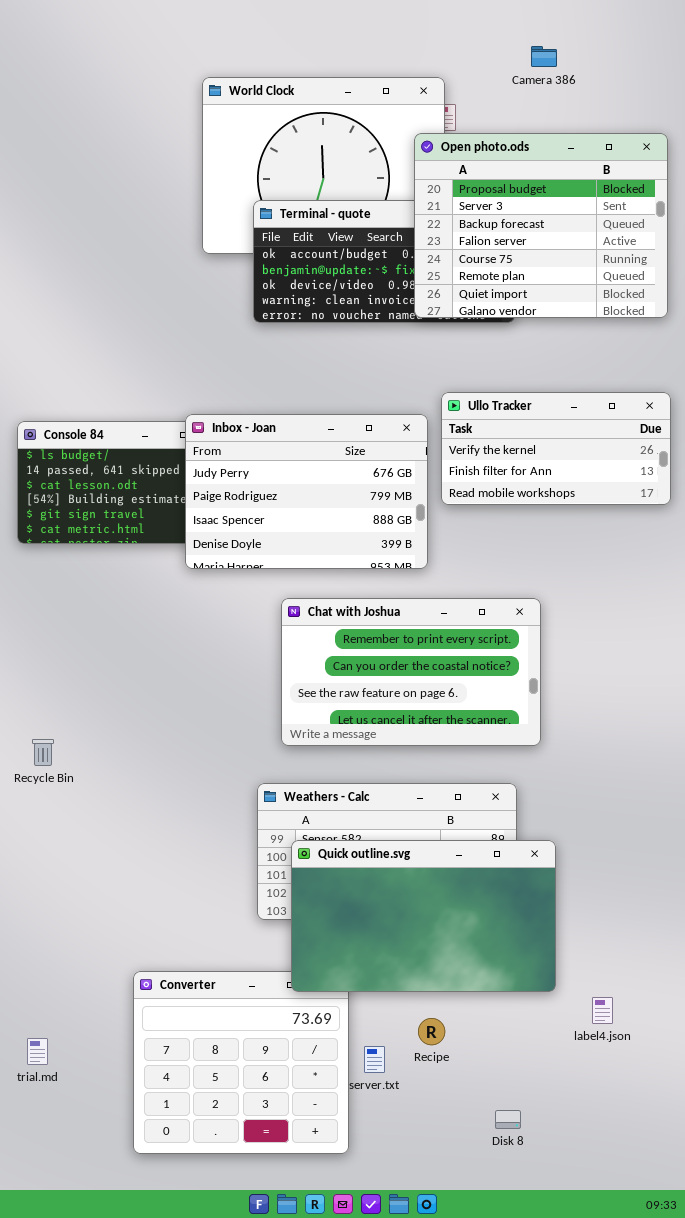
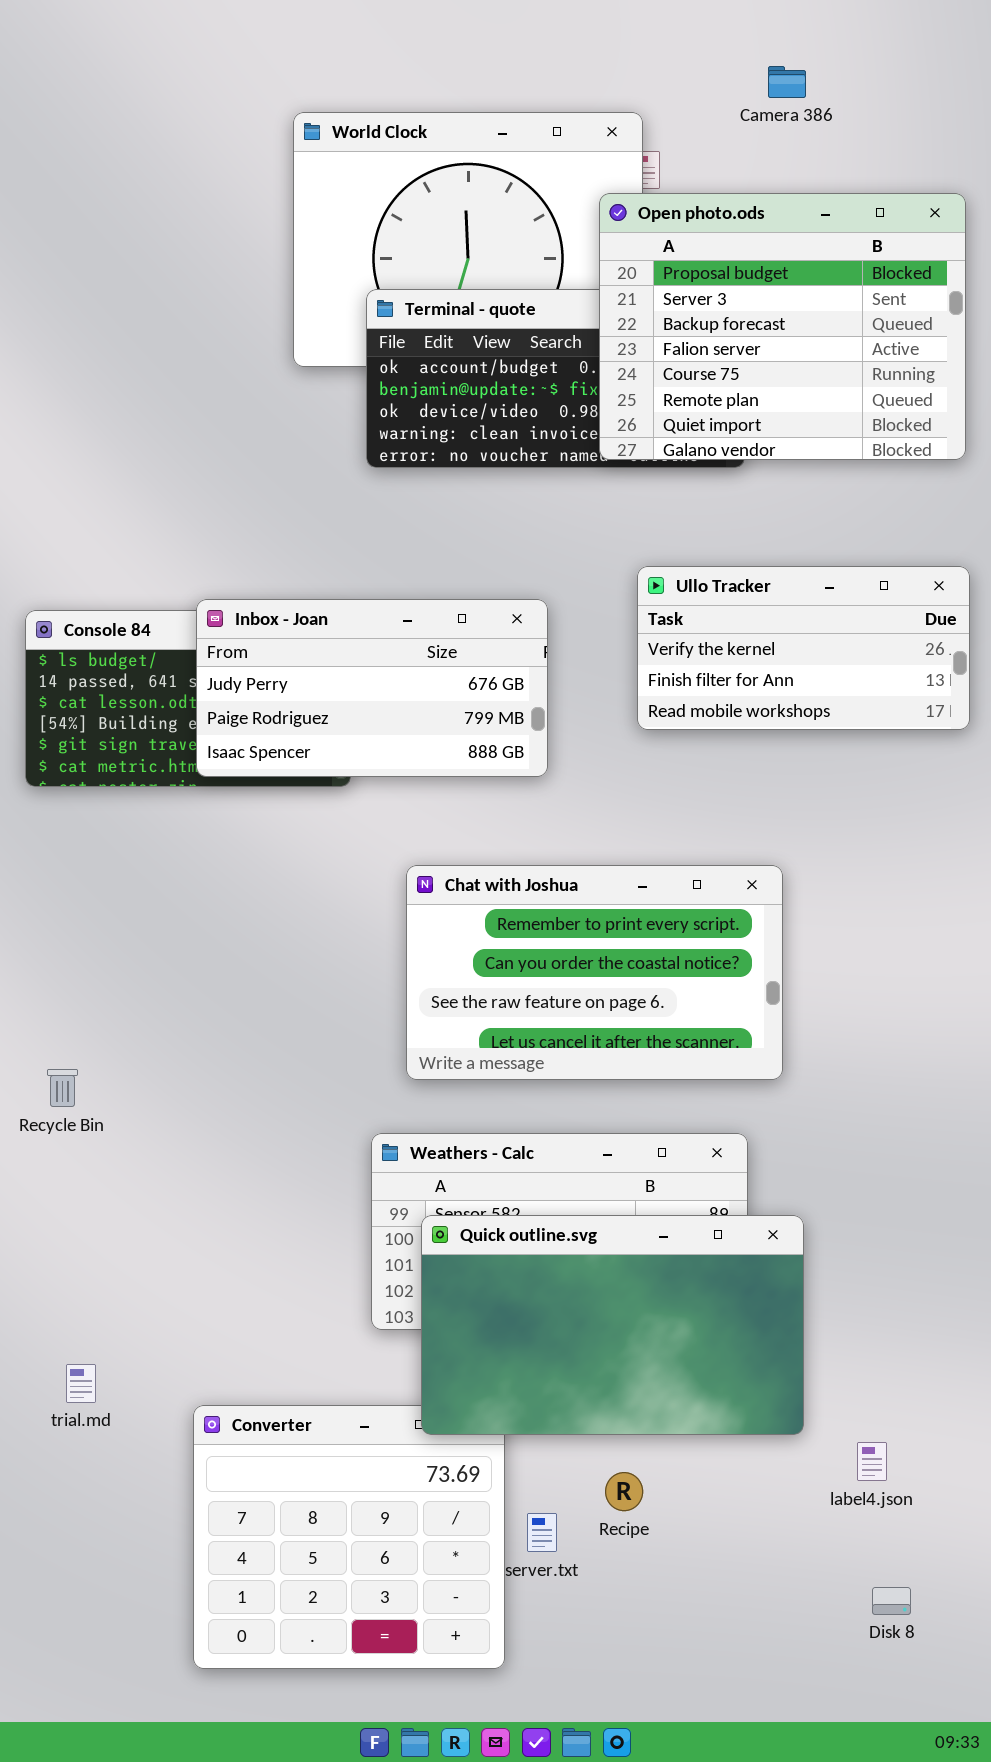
Inbox - Joan: [185,414,428,569] -> [196,599,548,777], moved, resized
trial.md: [27,1038,48,1065] -> [66,1364,96,1403], moved
Disk 8: [495,1110,521,1129] -> [872,1587,911,1615], moved

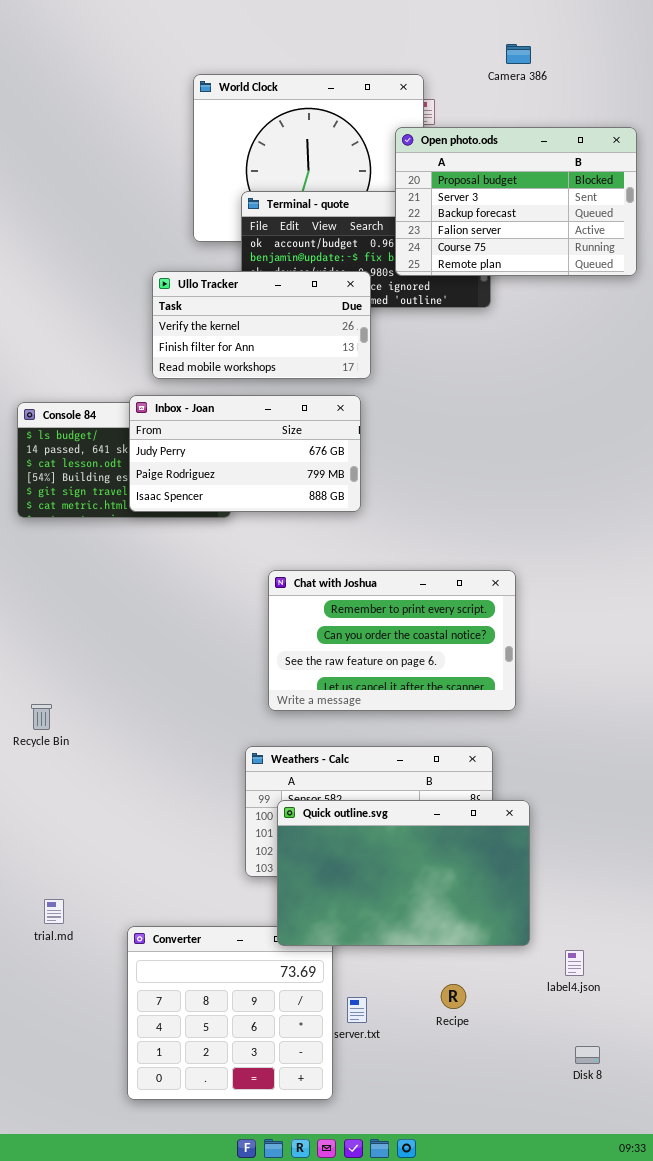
Open photo.ods: [599,193,966,460] -> [395,127,637,276], resized
Ullo Tracker: [637,566,970,730] -> [152,271,371,379], moved
Recipe: [605,1472,643,1511] -> [441,984,466,1009], moved

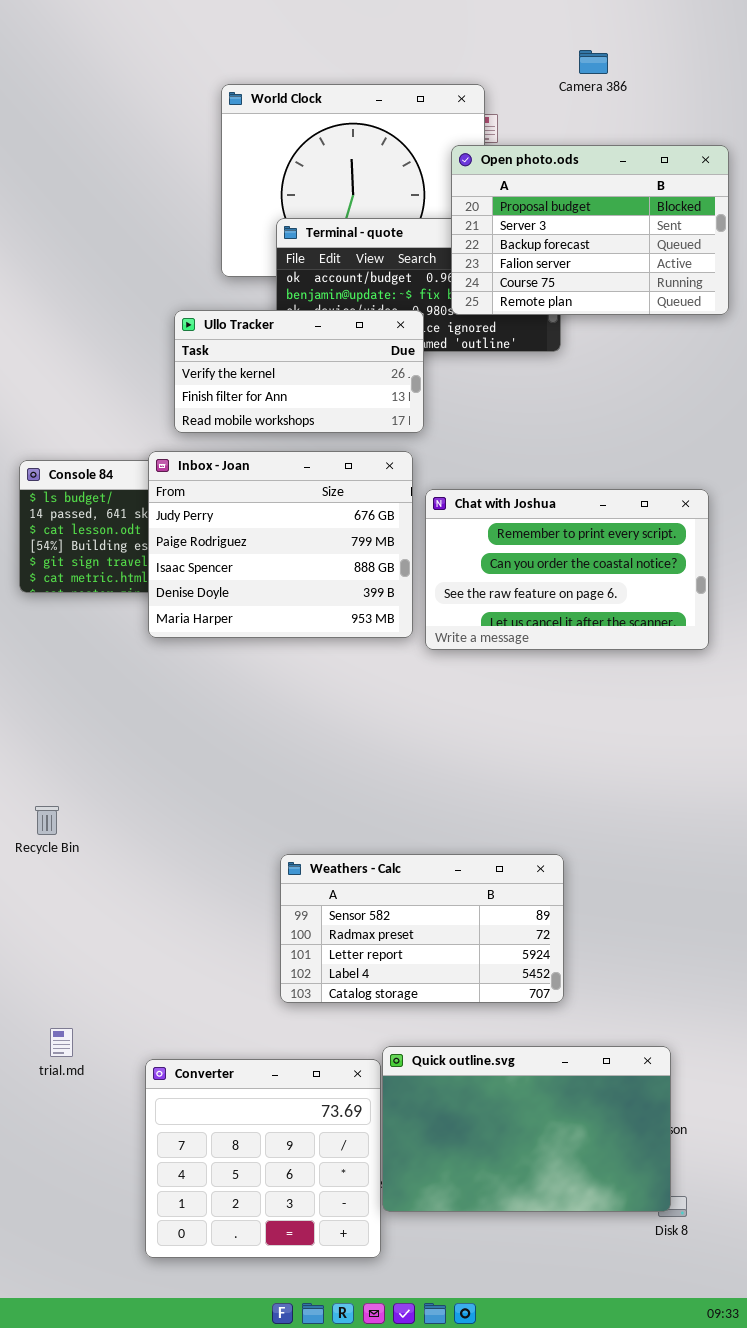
Inbox - Joan: [129,395,361,512] -> [148,451,413,638], resized
Chat with Joshua: [268,570,516,711] -> [425,489,709,650], moved
Quick outline.svg: [277,800,530,946] -> [382,1046,671,1212], moved

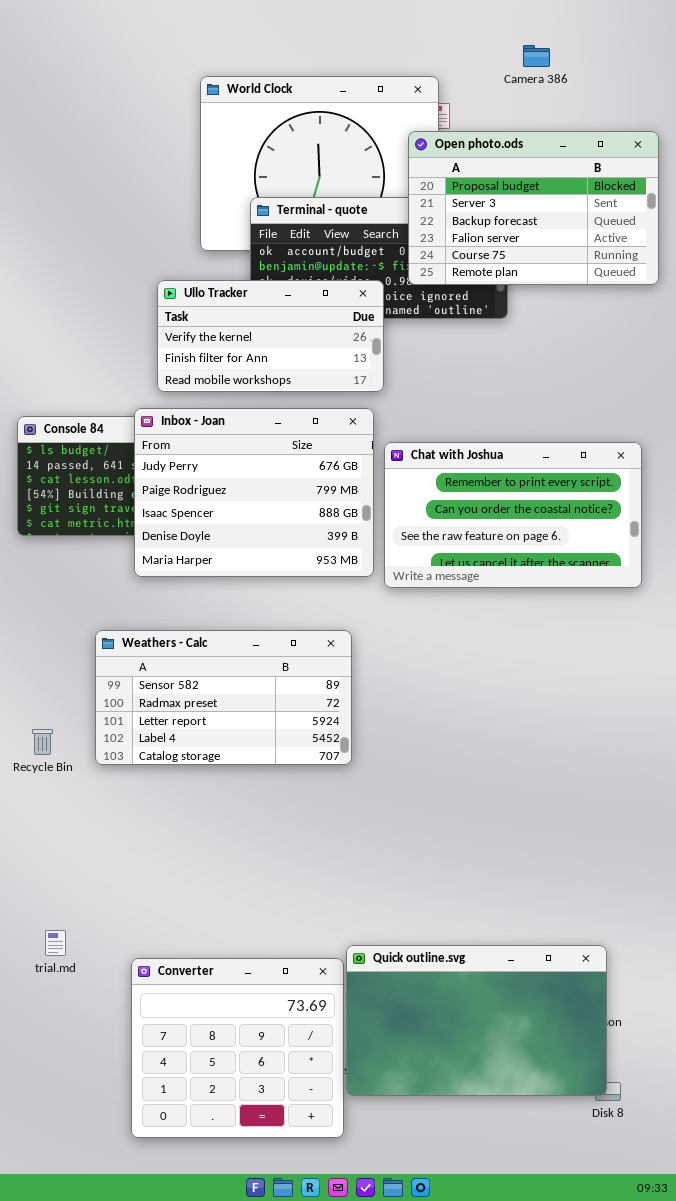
Weathers - Calc: [280,854,564,1003] -> [95,630,352,765], moved

